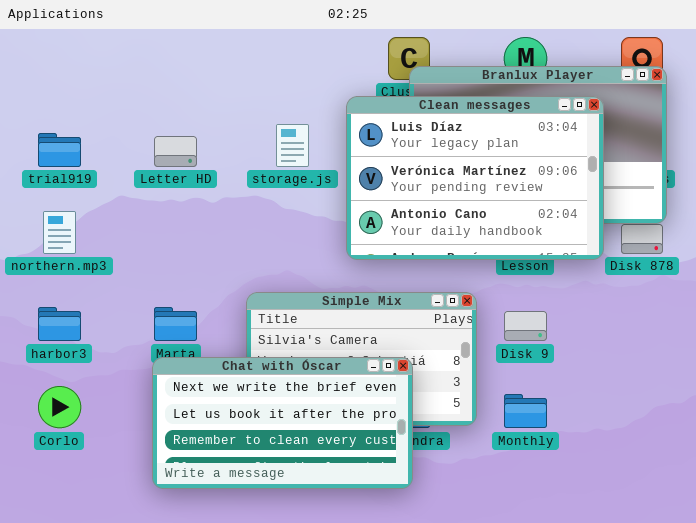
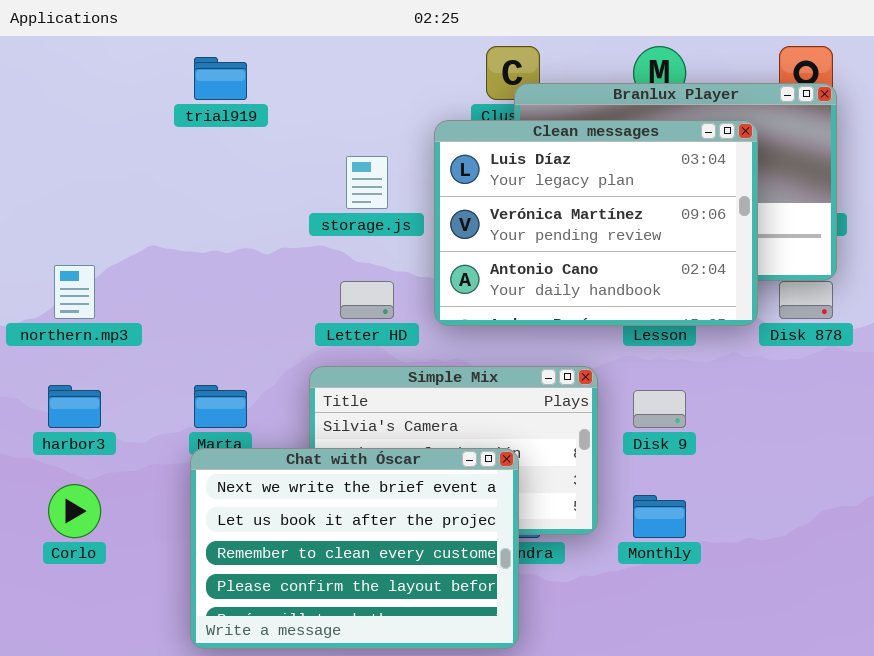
trial919: [38,133,81,167] -> [194,57,247,100], moved
Letter HD: [154,136,197,167] -> [340,281,394,319], moved
Chat with Óscar: [152,357,413,489] -> [190,448,519,649], resized

